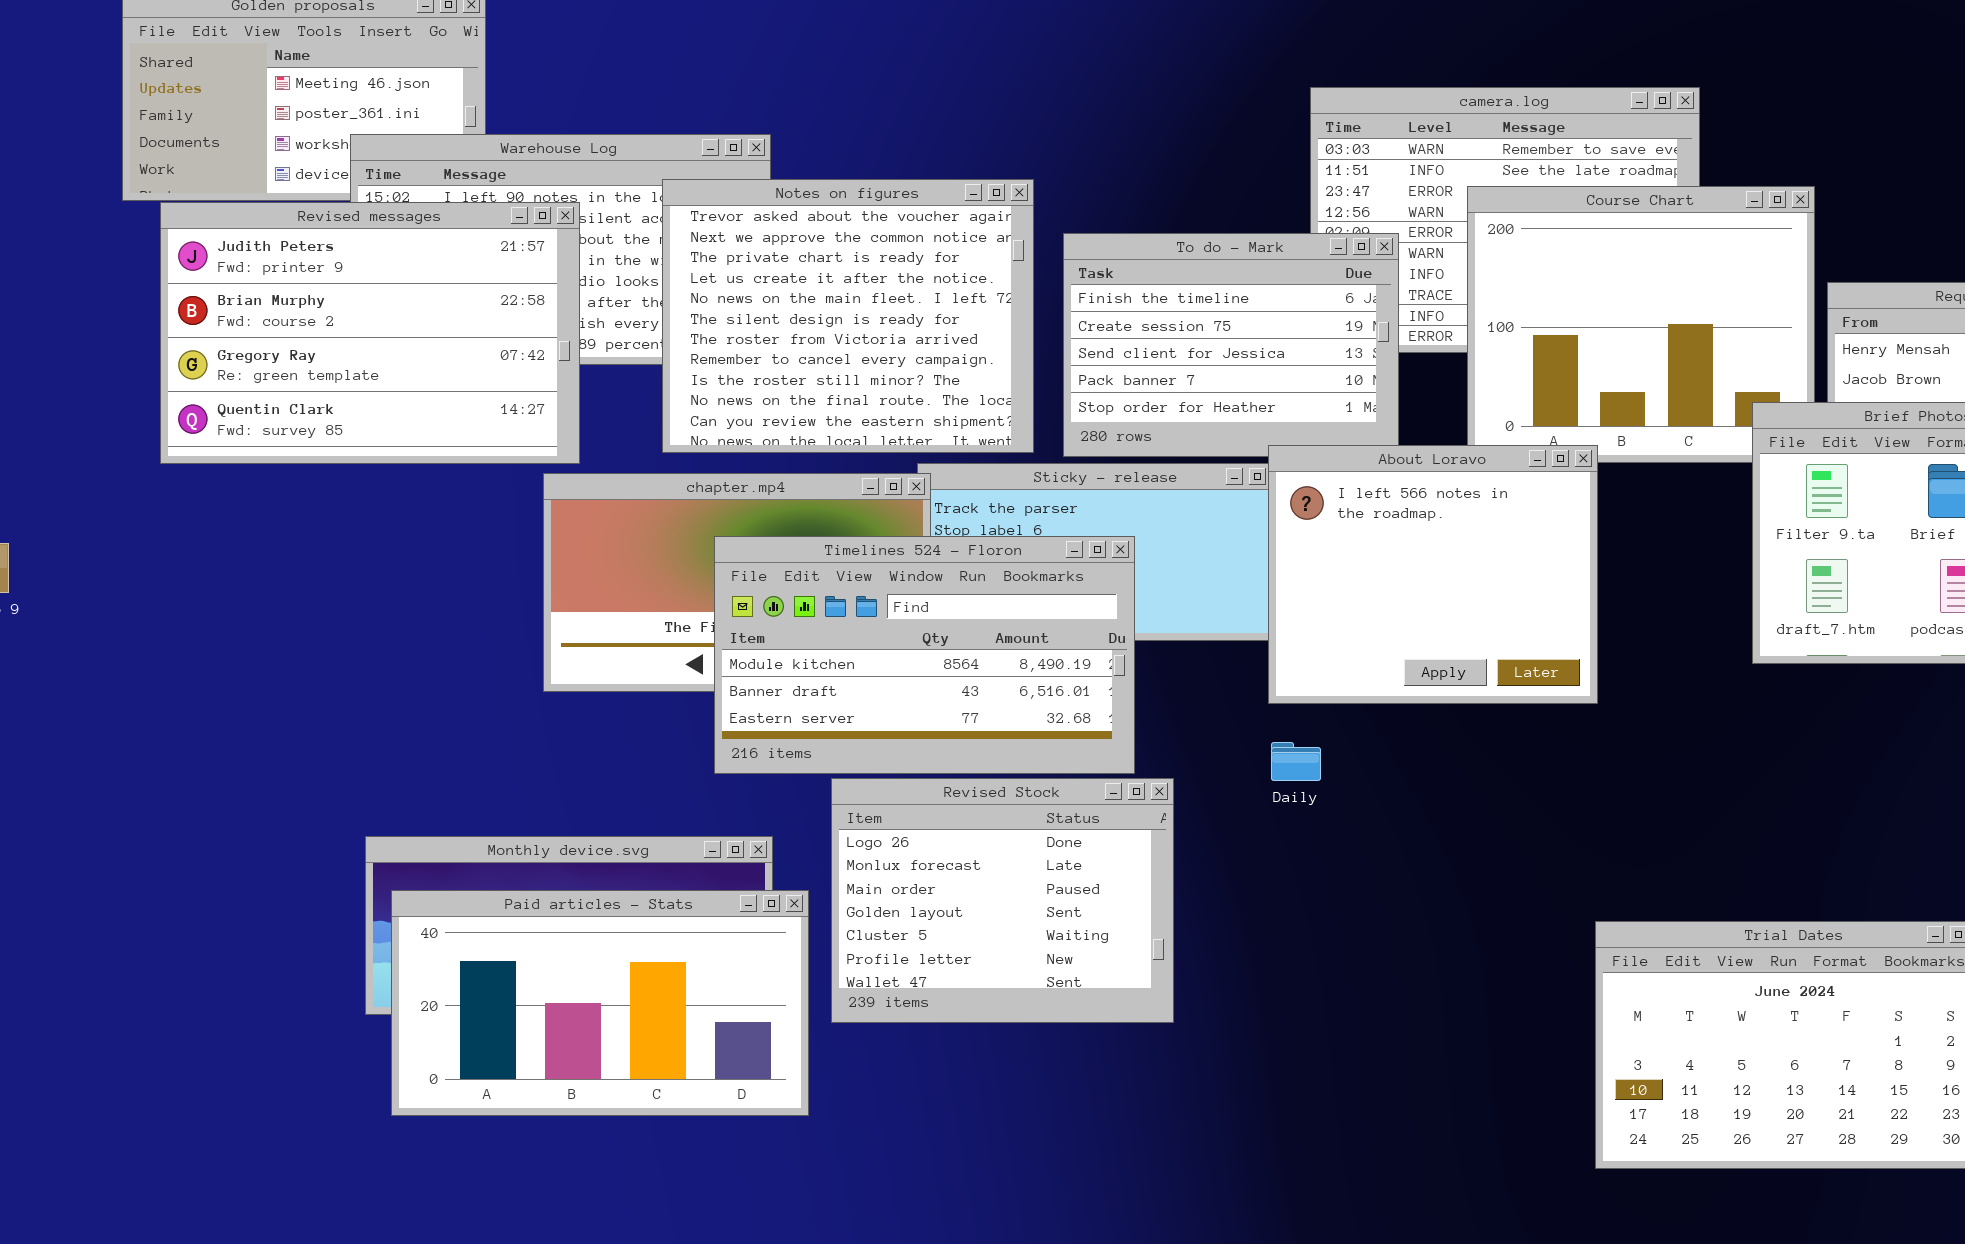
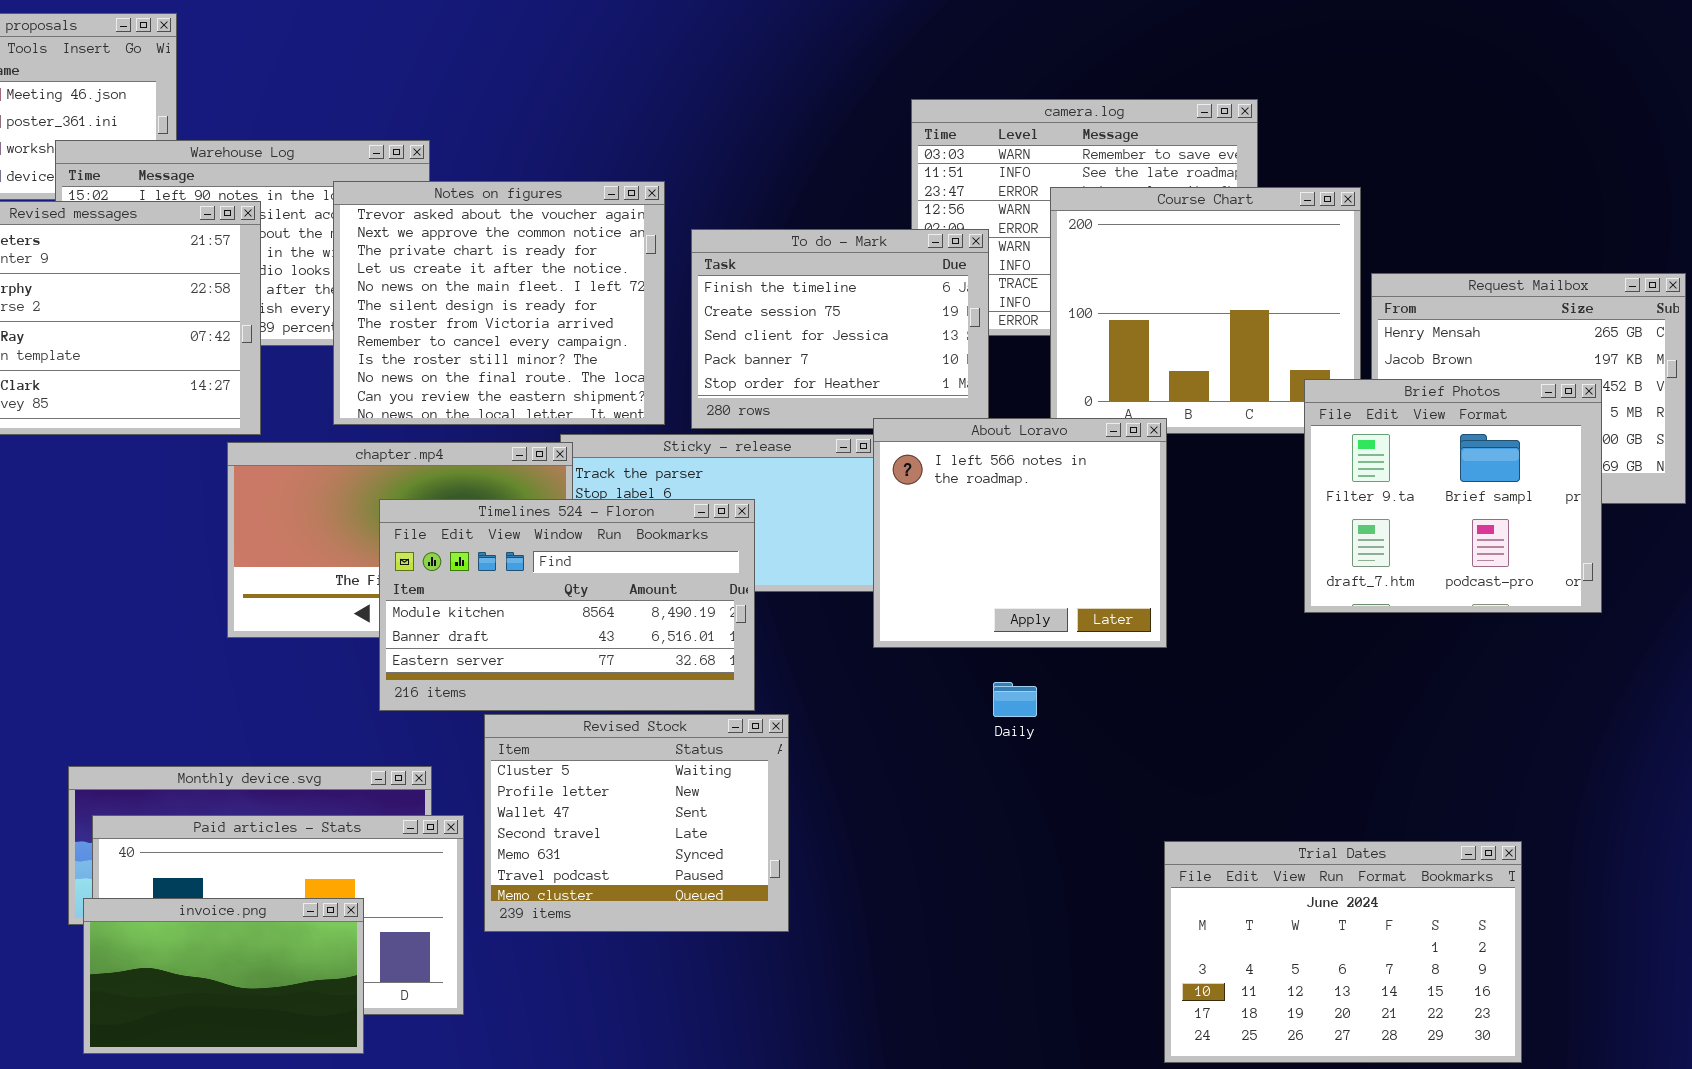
Daily: [1271,742,1321,781] -> [993,682,1037,717], moved
Revised Stock: [831,778,1174,1023] -> [484,714,789,932], scrolled down 4 rows
invoice.png: none -> [83,898,364,1054], opened

